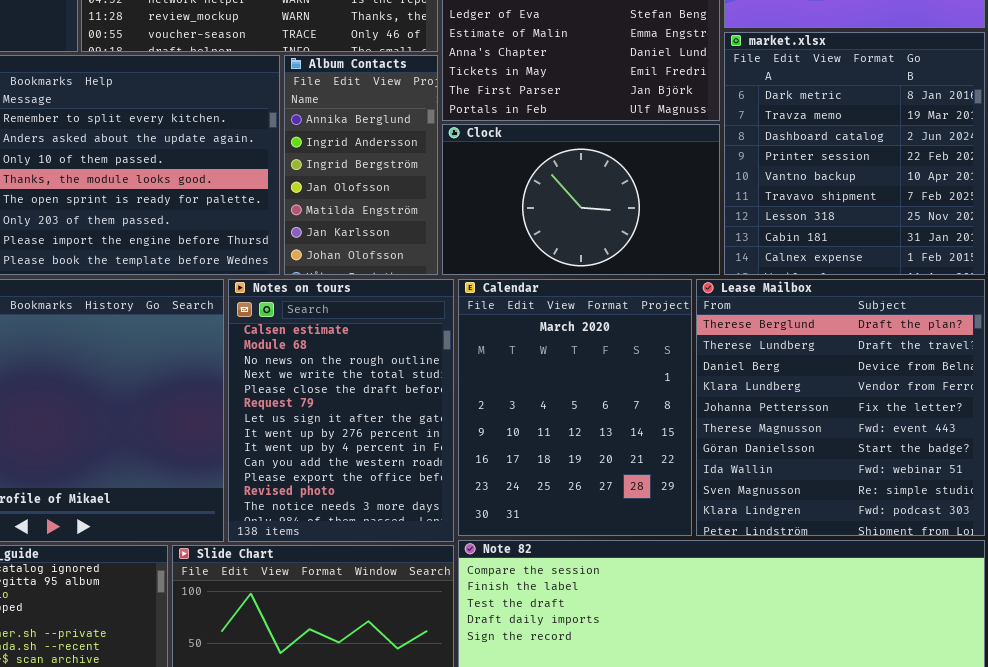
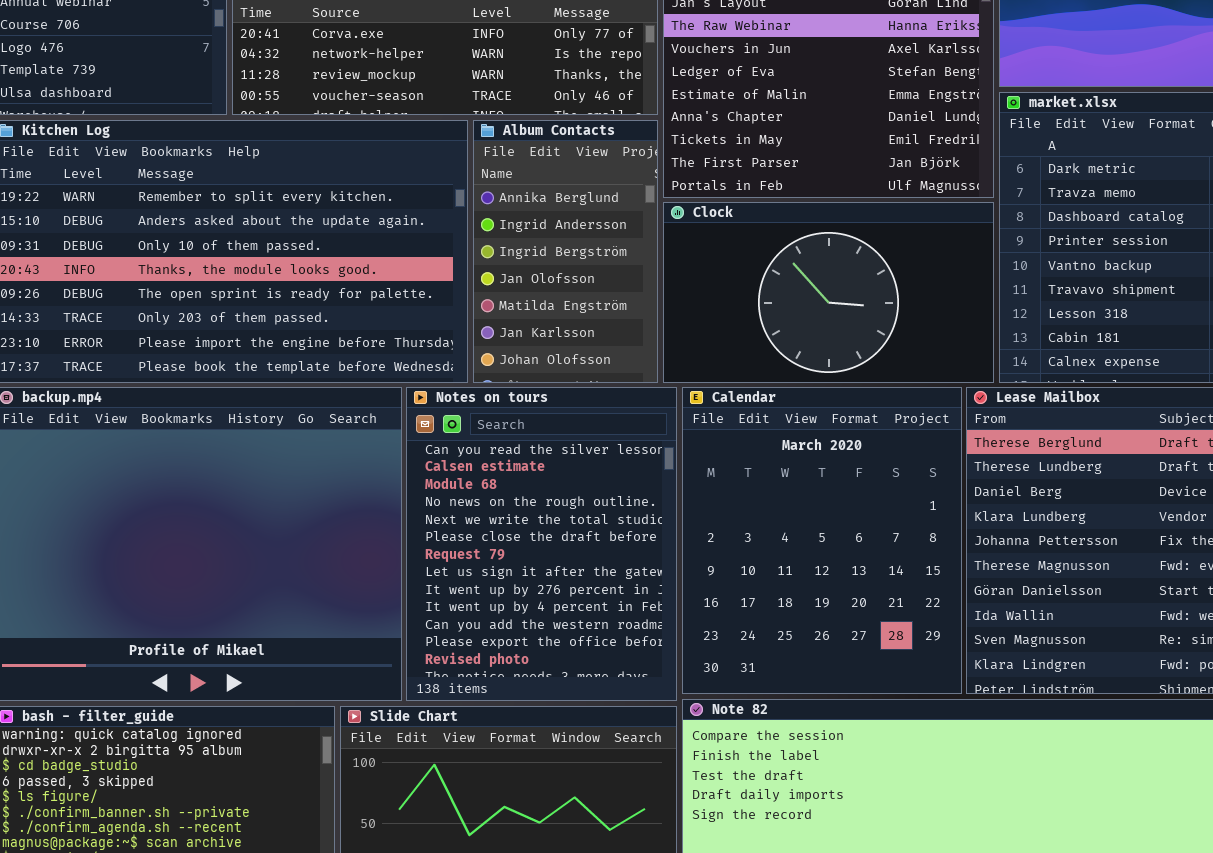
Notes on tours: [228,279,454,542] -> [406,387,677,701], scrolled up 1 row

